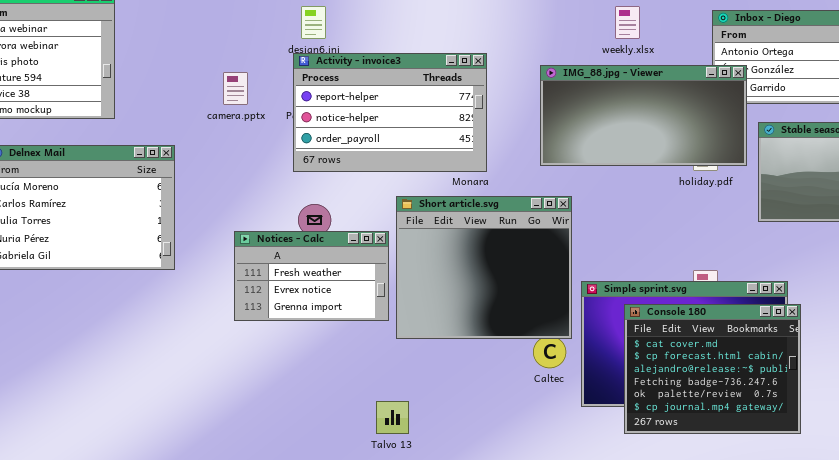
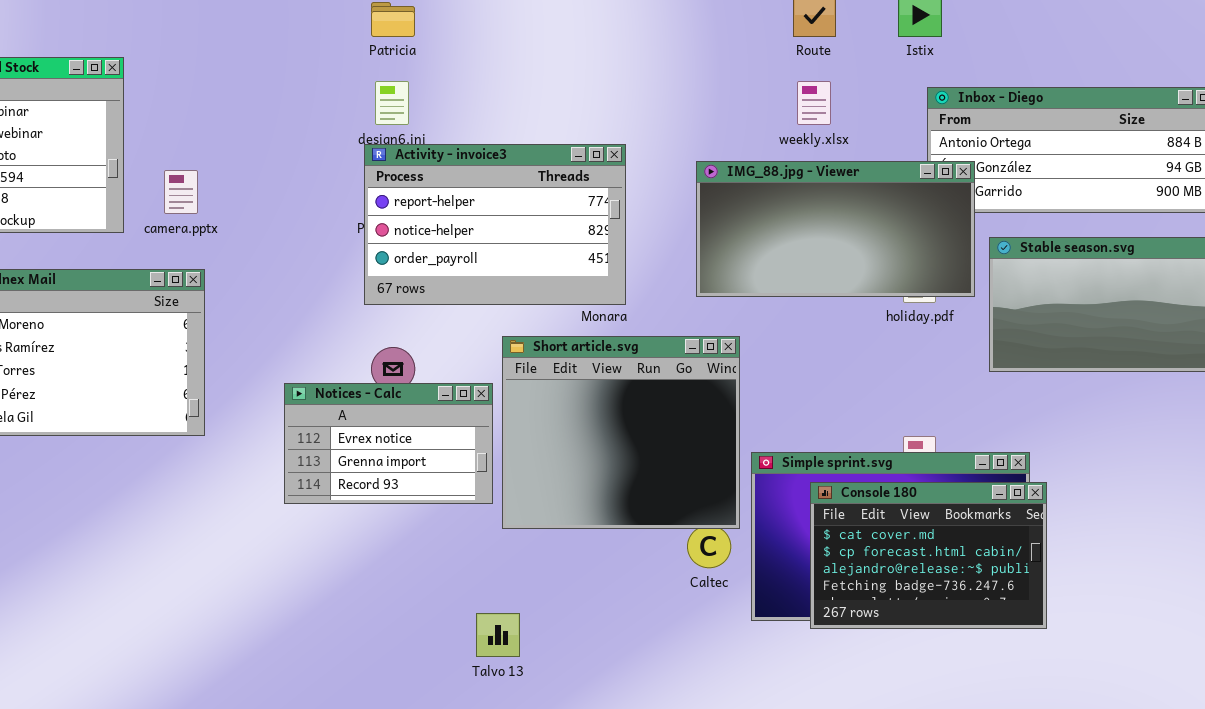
camera.pptx: [223,72,248,105] -> [164,170,198,214], moved
Notices - Calc: [234,231,389,321] -> [284,383,493,504], scrolled down 1 row
Console 180: [624,304,801,434] -> [810,482,1047,629], resized

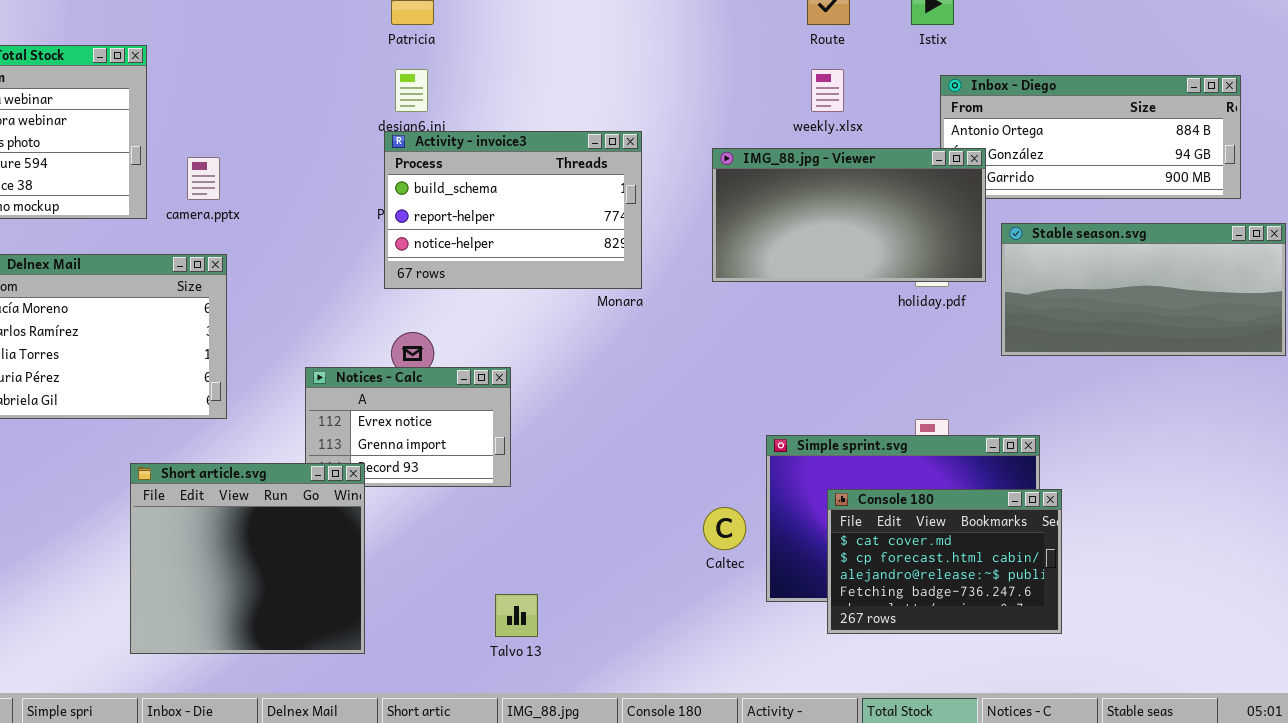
Activity - invoice3: [364,144,626,305] -> [384,131,642,289], scrolled up 1 row
Short article.svg: [502,336,740,529] -> [130,463,365,654], moved
Console 180: [810,482,1047,629] -> [827,489,1062,634], moved

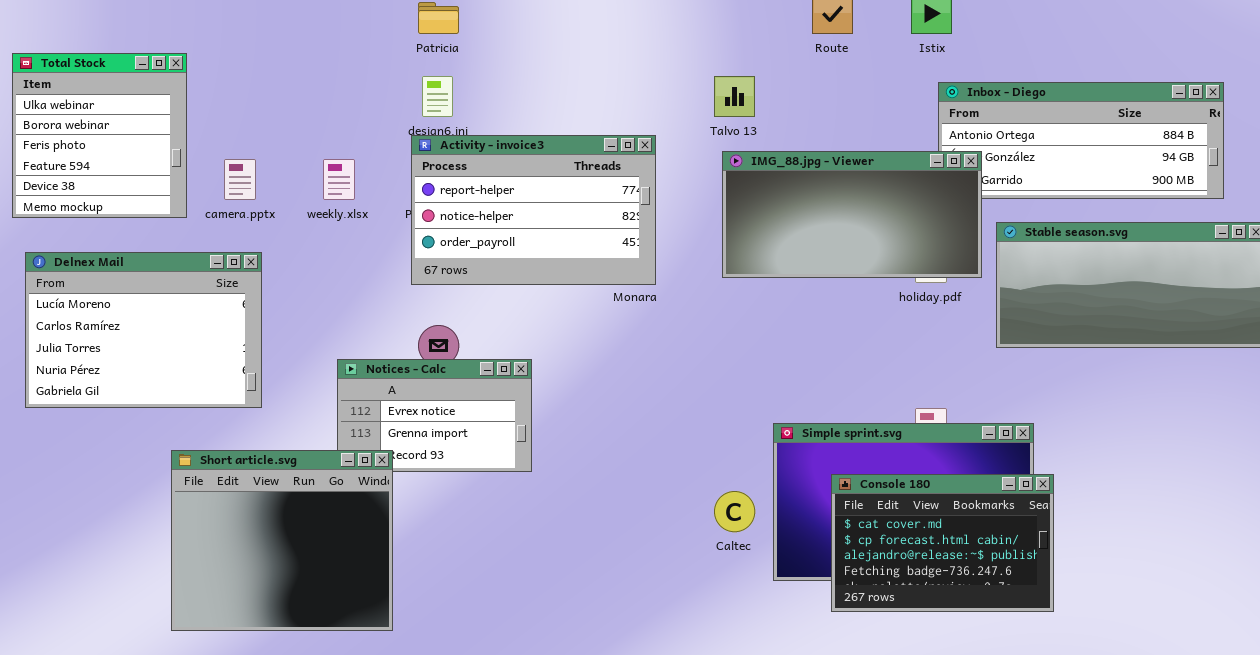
weekly.xlsx: [811,69,844,112] -> [323,159,355,200], moved
Activity - invoice3: [384,131,642,289] -> [411,135,656,285], scrolled down 1 row
Talvo 13: [495,594,538,637] -> [714,76,755,117], moved

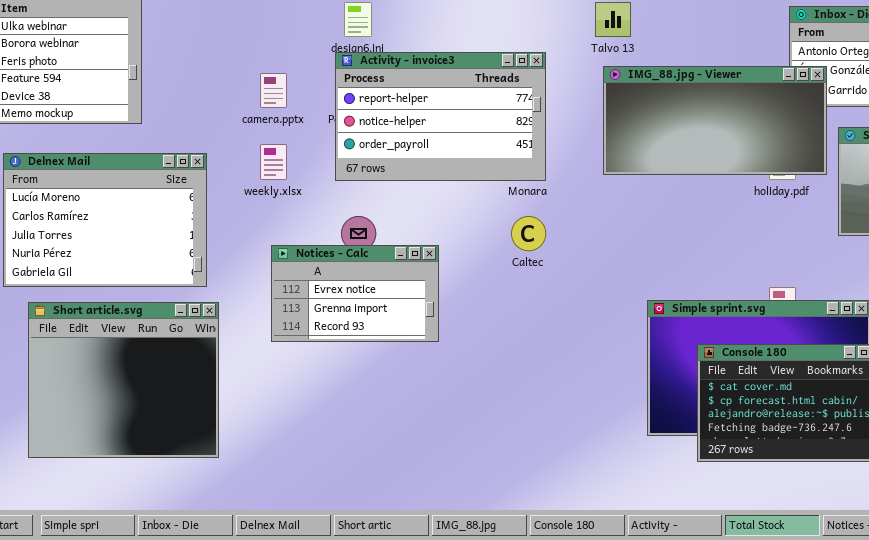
camera.pptx: [224,159,256,200] -> [260,73,287,108], moved
weekly.xlsx: [323,159,355,200] -> [260,144,287,180], moved
Short article.svg: [171,450,393,631] -> [28,302,219,458], moved
Caltec: [714,491,755,532] -> [511,216,546,251], moved

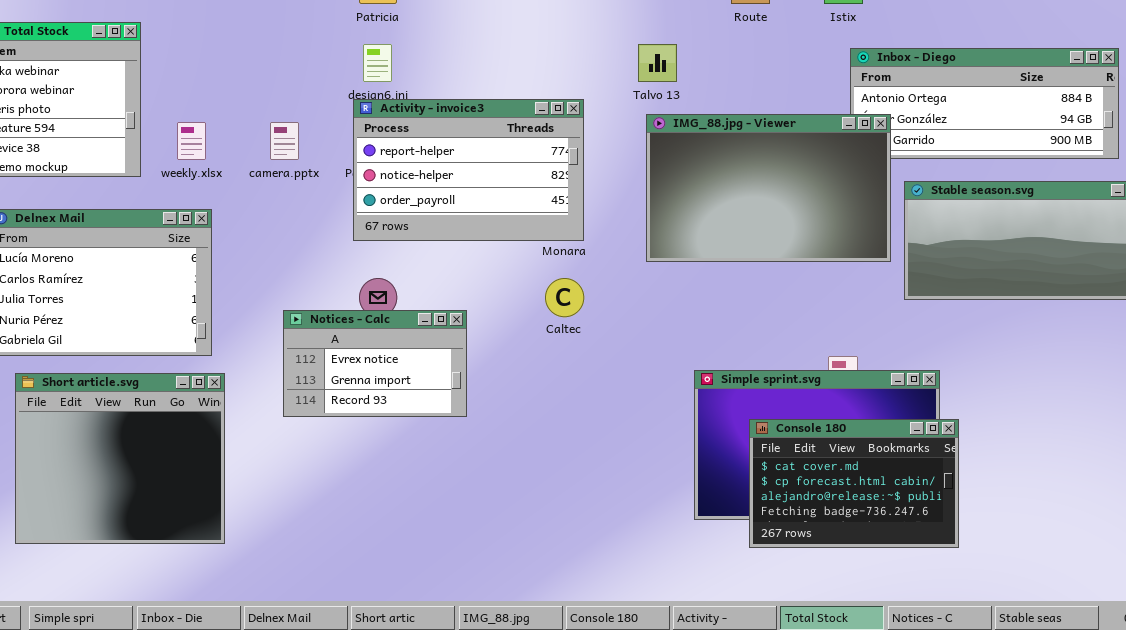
IMG_88.jpg - Viewer: [603,66,827,175] -> [646,114,891,262], resized
weekly.xlsx: [260,144,287,180] -> [177,122,206,160], moved

